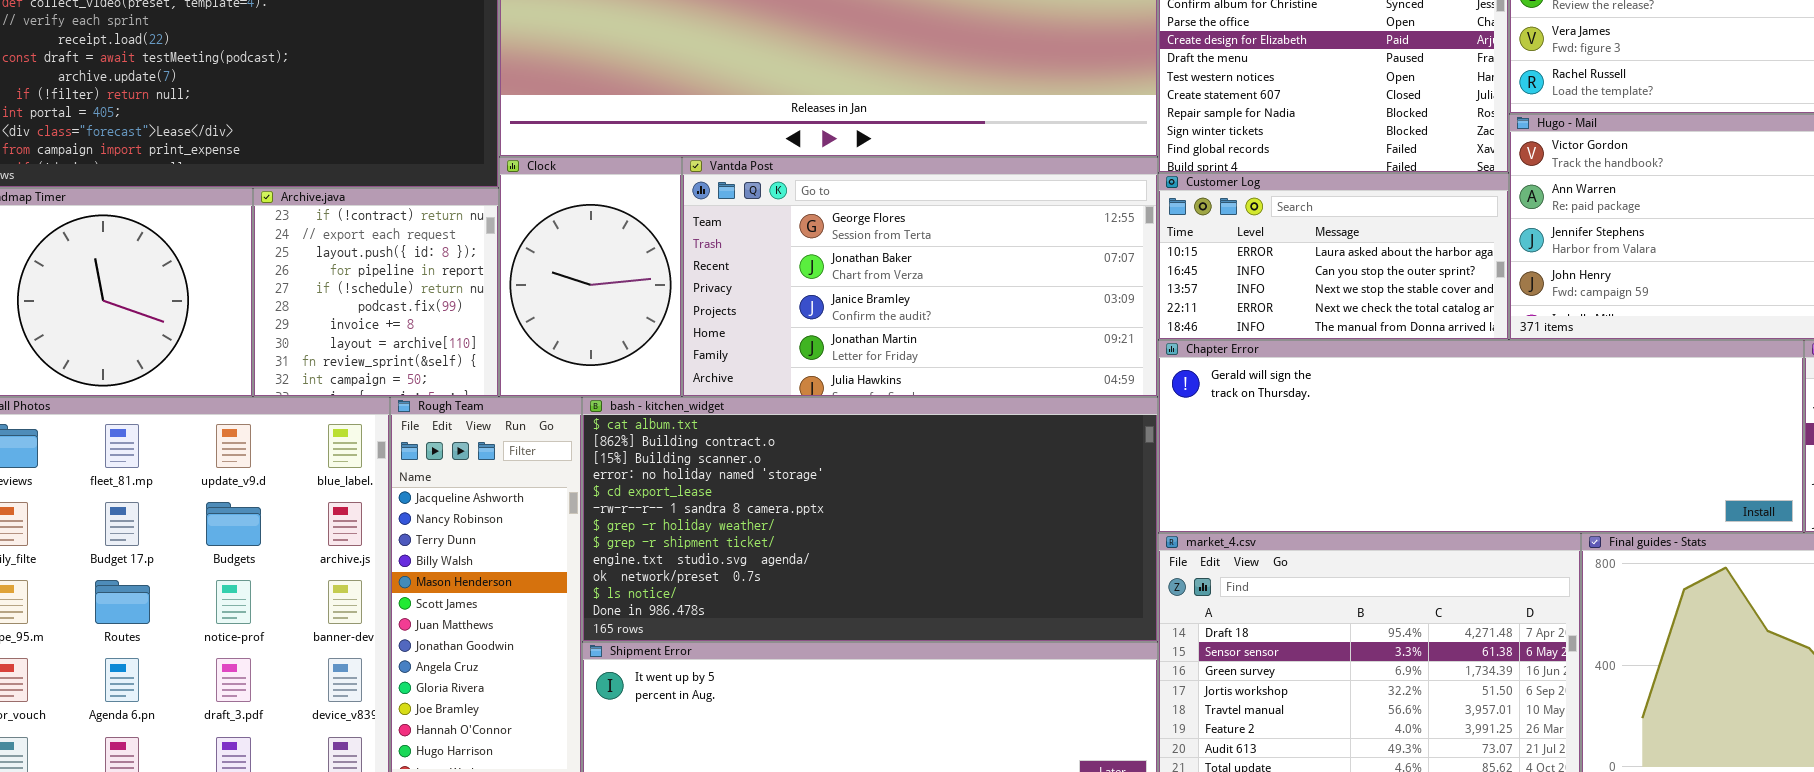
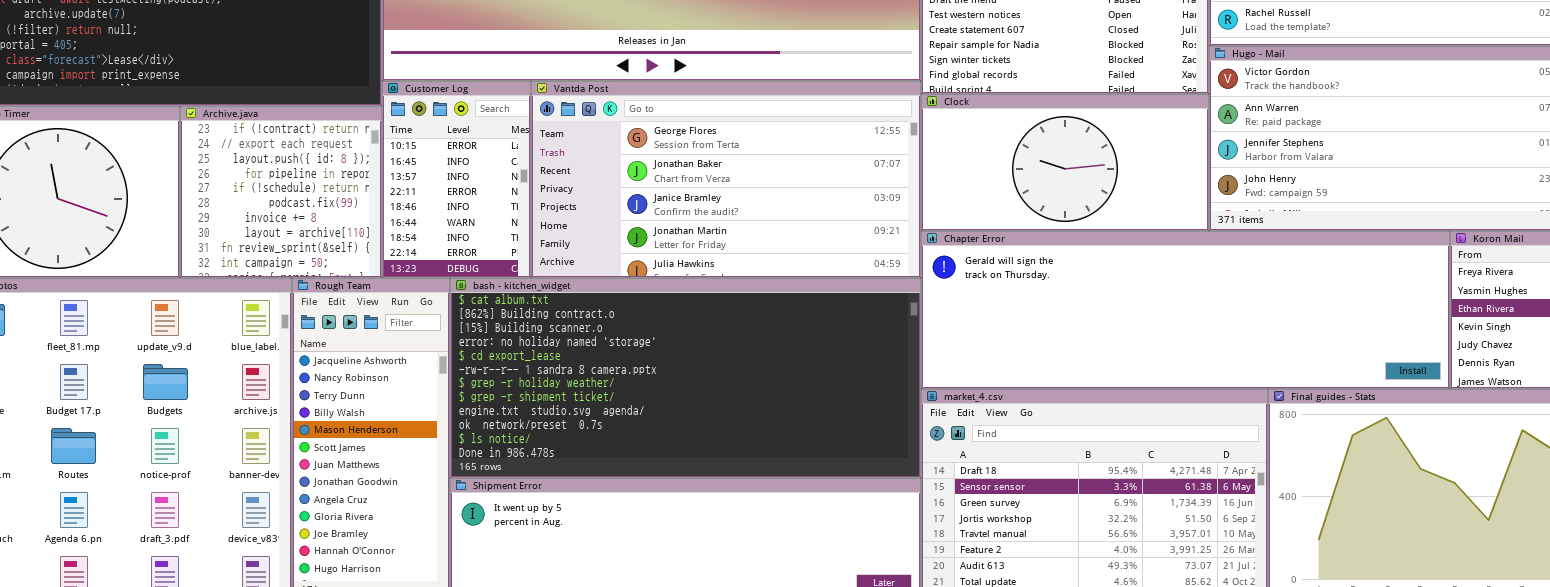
Clock: [499,157,682,397] -> [921,94,1209,231], moved, resized
Customer Log: [1158,173,1509,340] -> [382,81,531,278], moved, resized

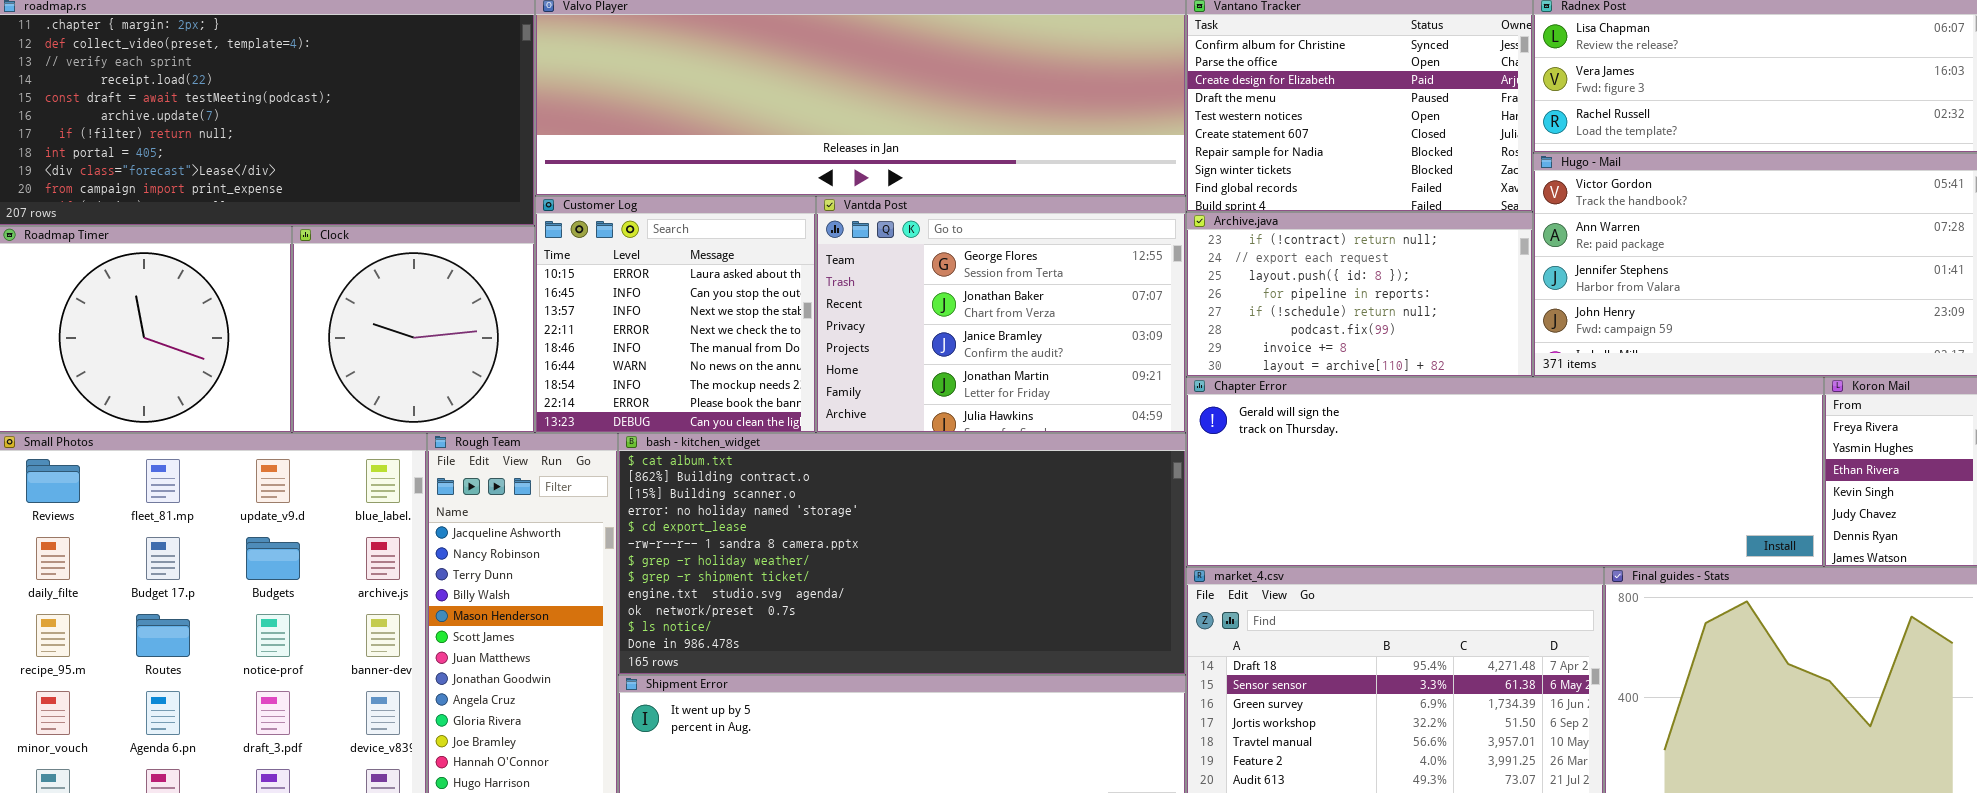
Customer Log: [382,81,531,278] -> [535,196,816,433], resized
Vantda Post: [531,81,921,278] -> [816,196,1186,433], resized
Clock: [921,94,1209,231] -> [292,226,535,433], moved, resized
Archive.java: [180,106,382,278] -> [1186,212,1533,377], moved, resized

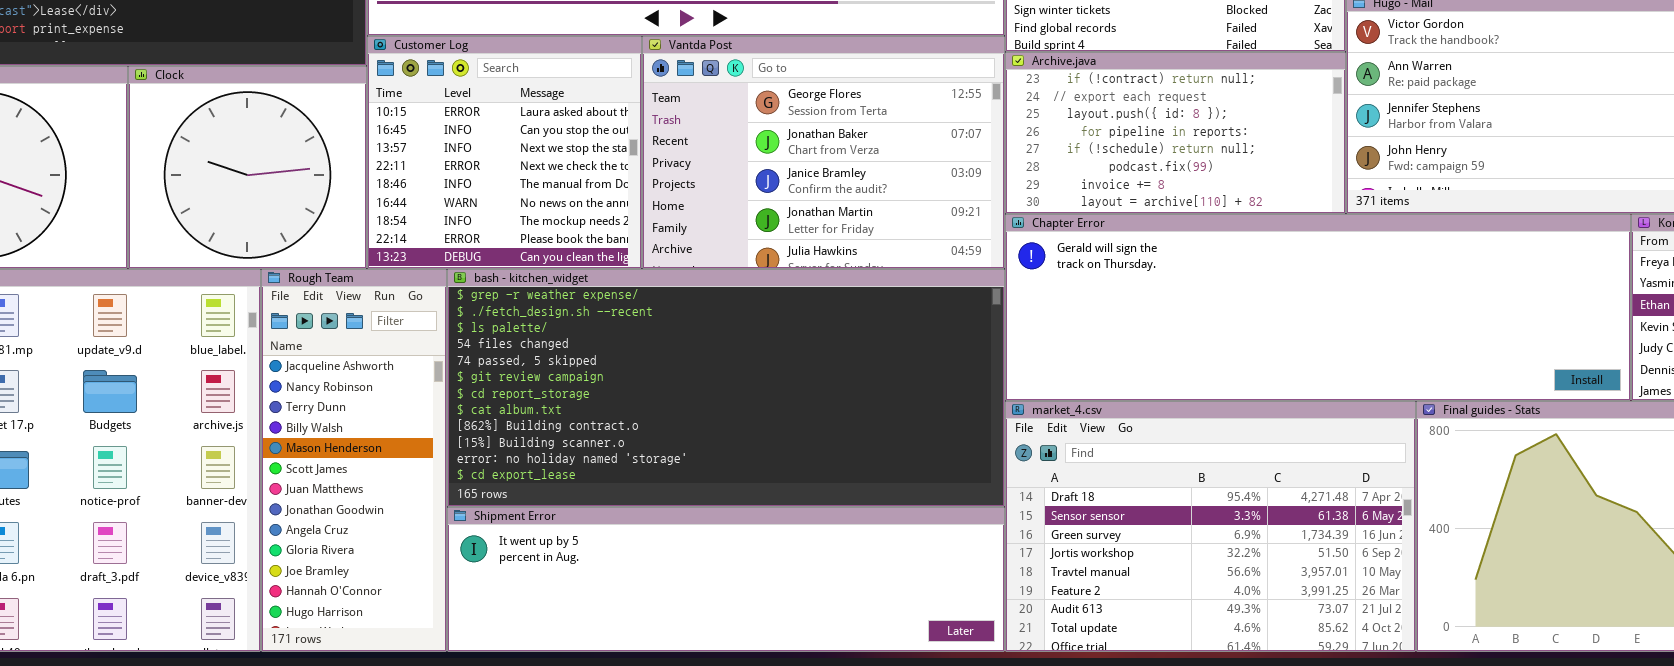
bash - kitchen_widget: [618,433,1186,675] -> [447,269,1005,507], scrolled up 7 rows

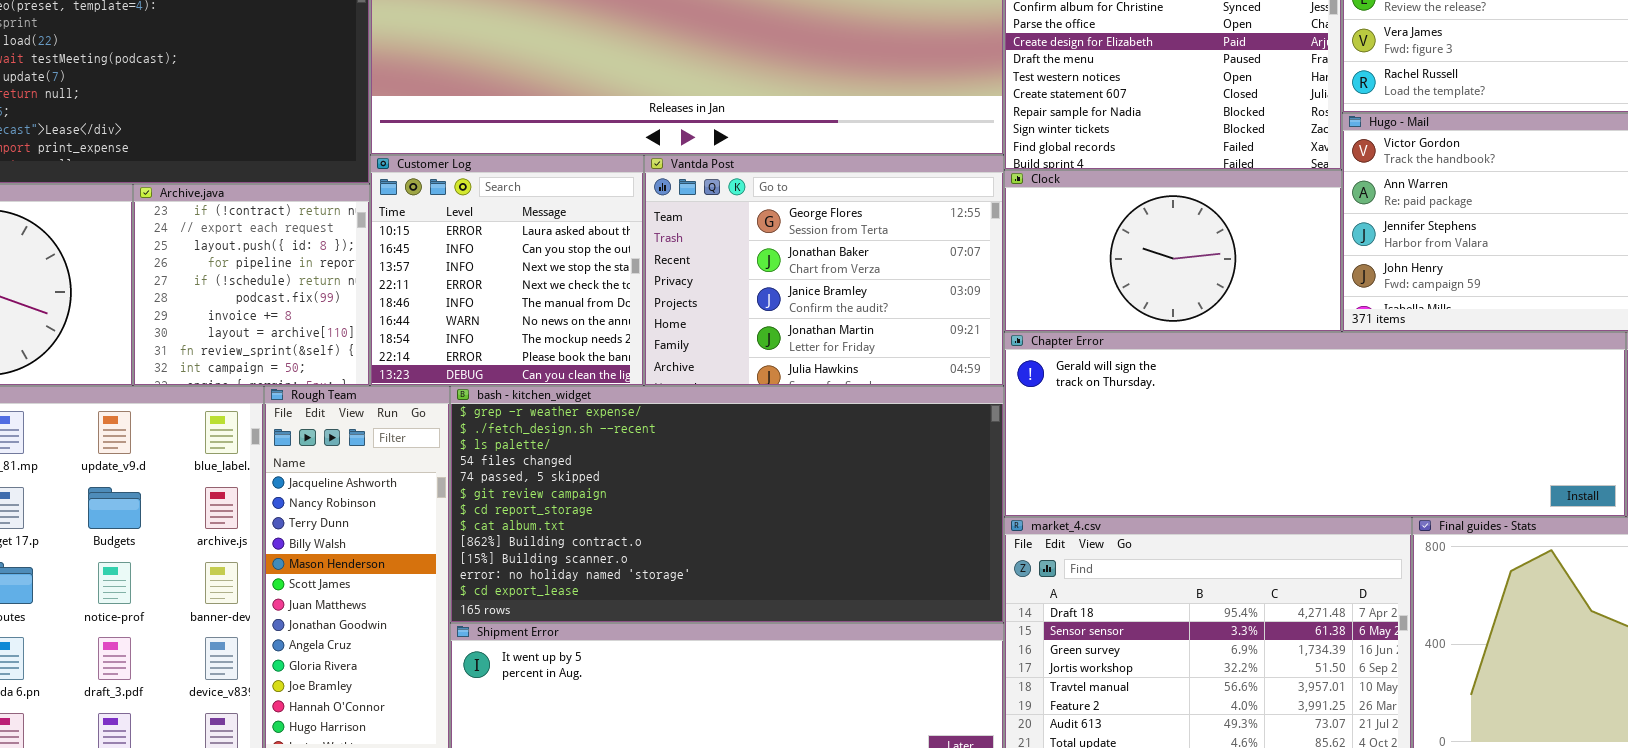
Archive.java: [1005,52,1346,214] -> [133,184,370,386], moved, resized
Clock: [128,66,367,269] -> [1004,170,1342,332], moved, resized

